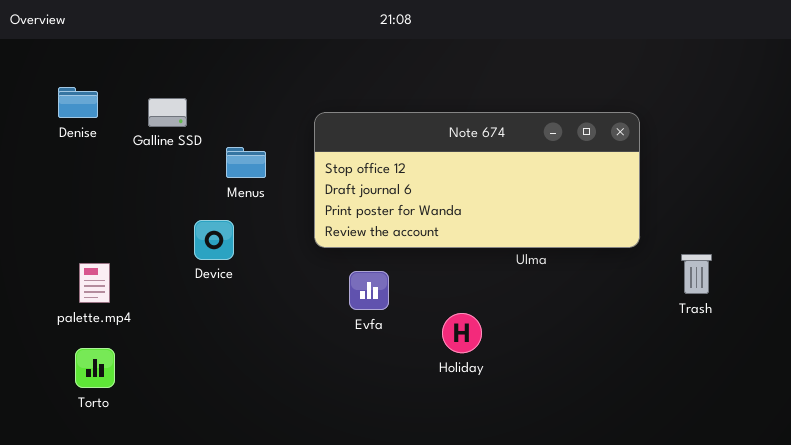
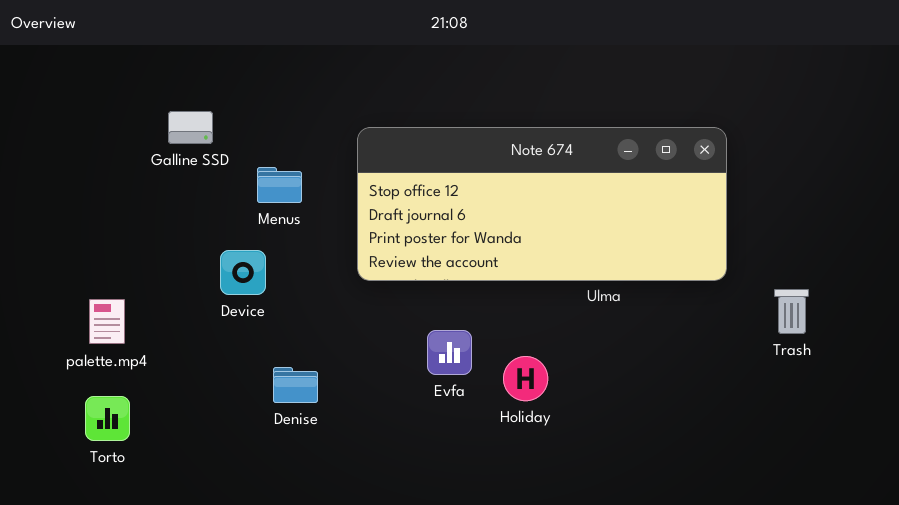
Denise: [58,87,98,118] -> [273,367,318,403], moved
Evfa: [349,271,389,310] -> [427,330,472,375], moved

